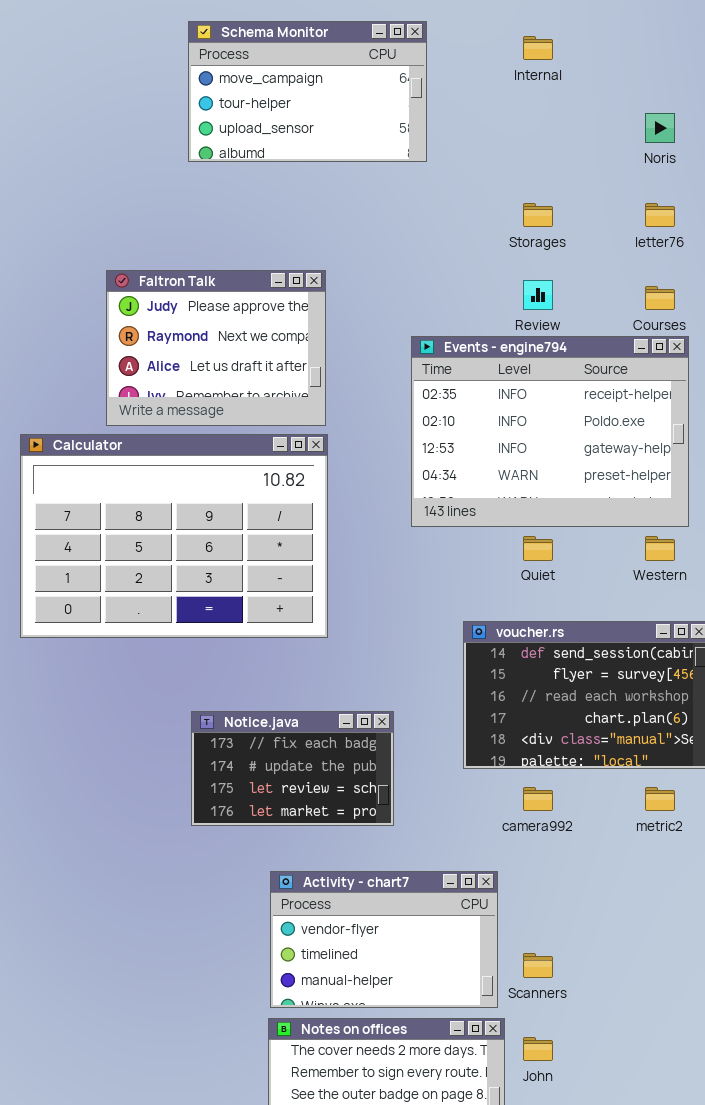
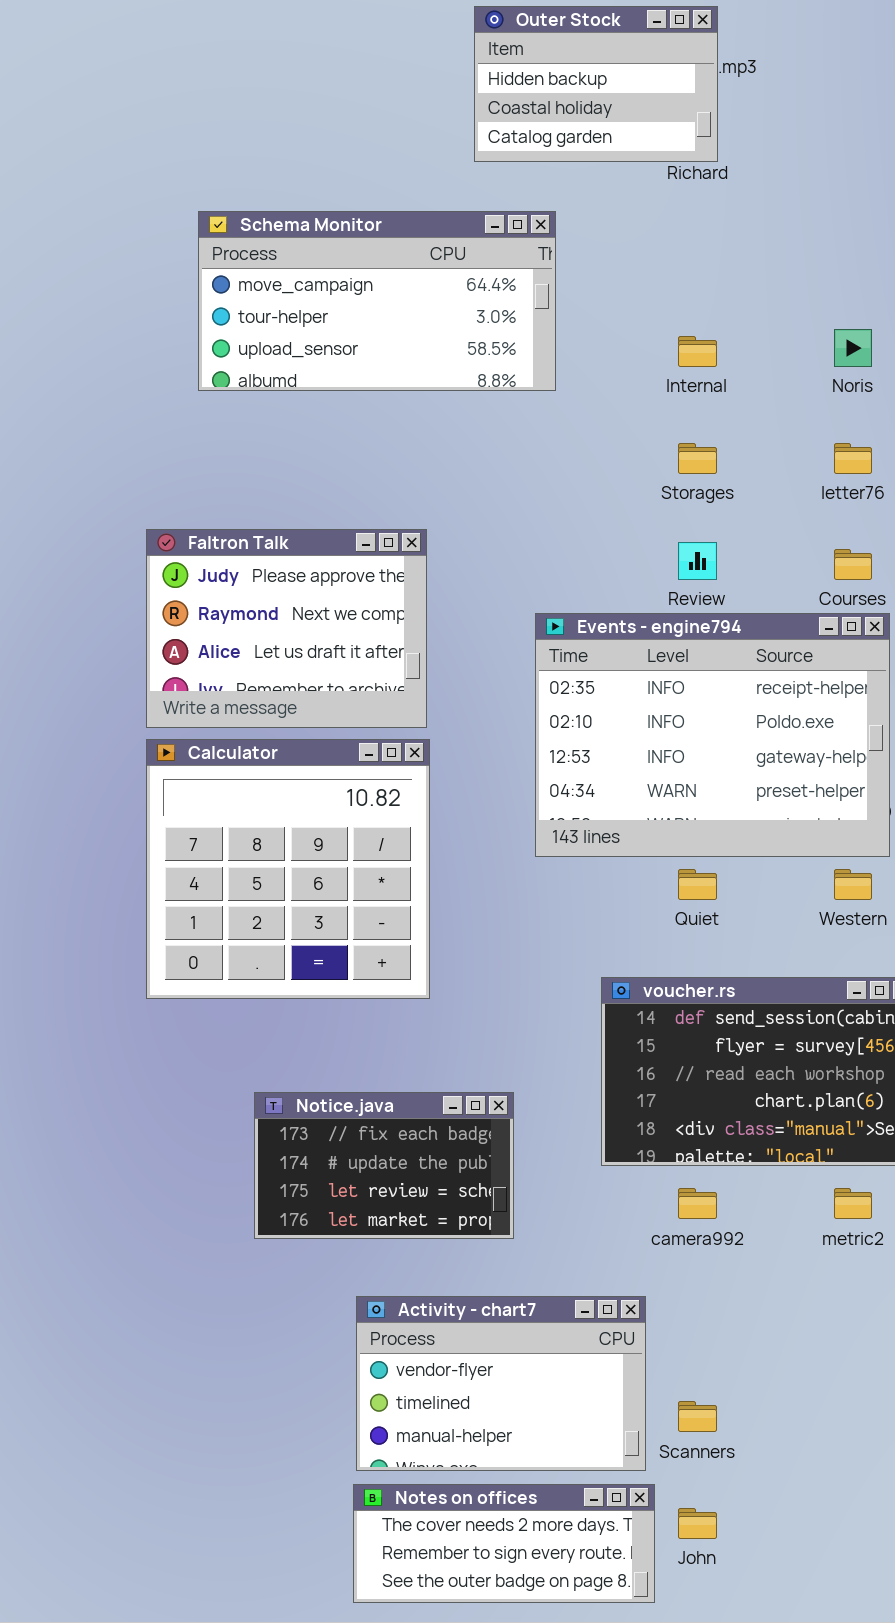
Schema Monitor: [188,21,427,162] -> [198,211,556,391], resized
Internal: [523,36,553,60] -> [678,336,717,367], moved
Calculator: [20,434,328,638] -> [146,739,430,999], resized

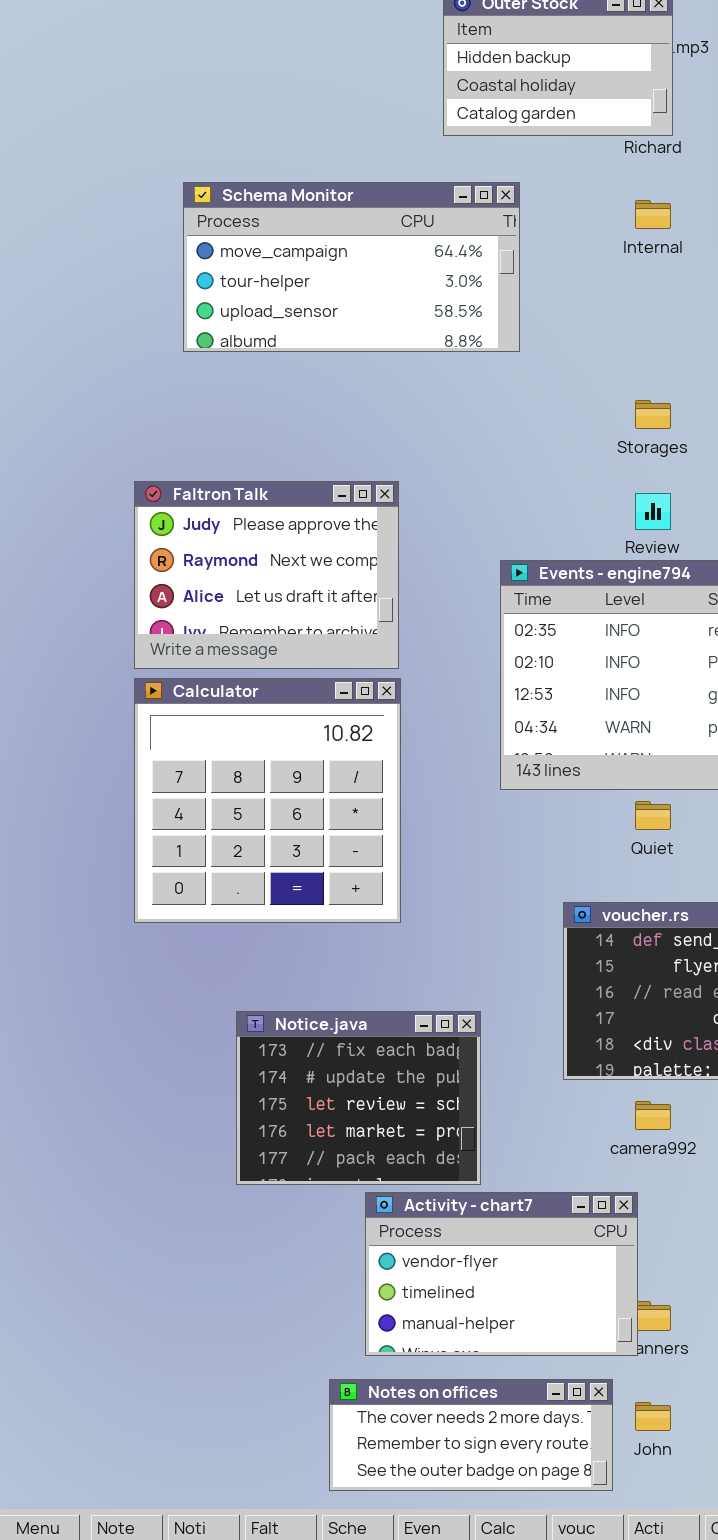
Internal: [678,336,717,367] -> [635,200,671,229], moved
Notice.java: [254,1092,514,1239] -> [236,1011,481,1185], resized
Activity - chart7: [356,1296,646,1471] -> [365,1192,638,1356], moved

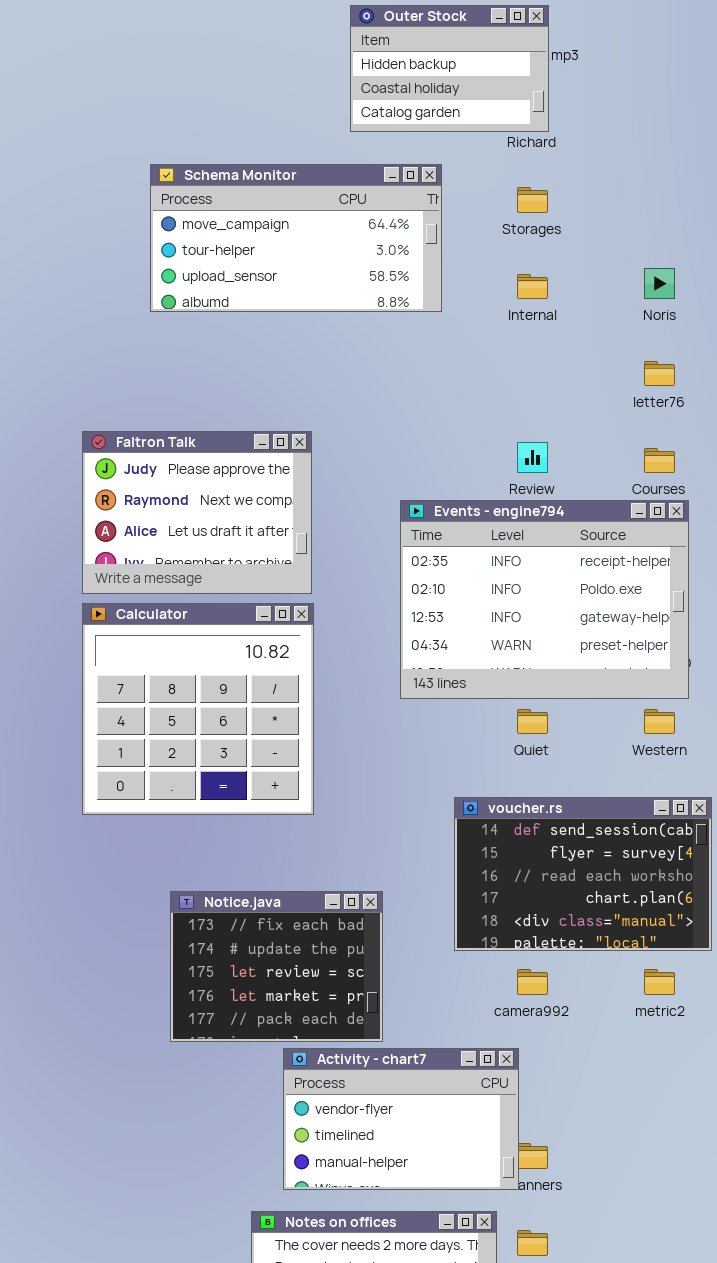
Schema Monitor: [183,182,520,352] -> [150,164,442,312], moved
Internal: [635,200,671,229] -> [517,274,548,299], moved
Storages: [635,400,671,429] -> [517,187,548,213], moved

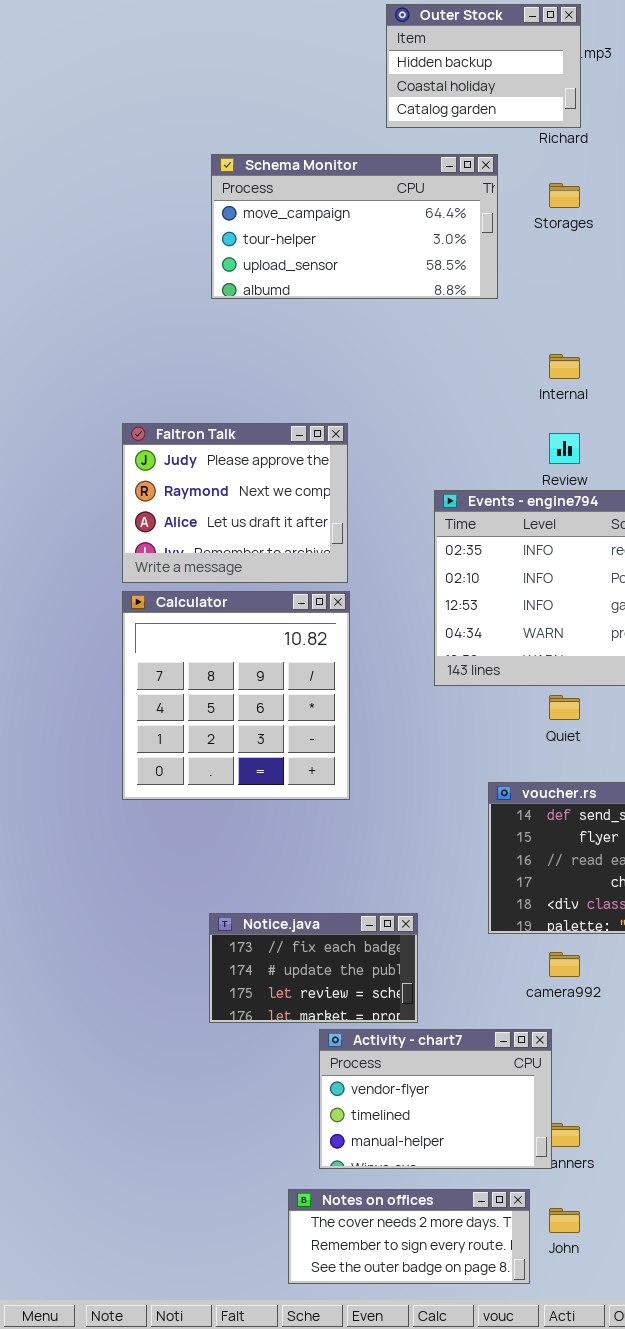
Schema Monitor: [150,164,442,312] -> [211,154,498,299], moved
Internal: [517,274,548,299] -> [549,354,580,379], moved
Notice.java: [170,891,383,1042] -> [209,913,418,1023], resized

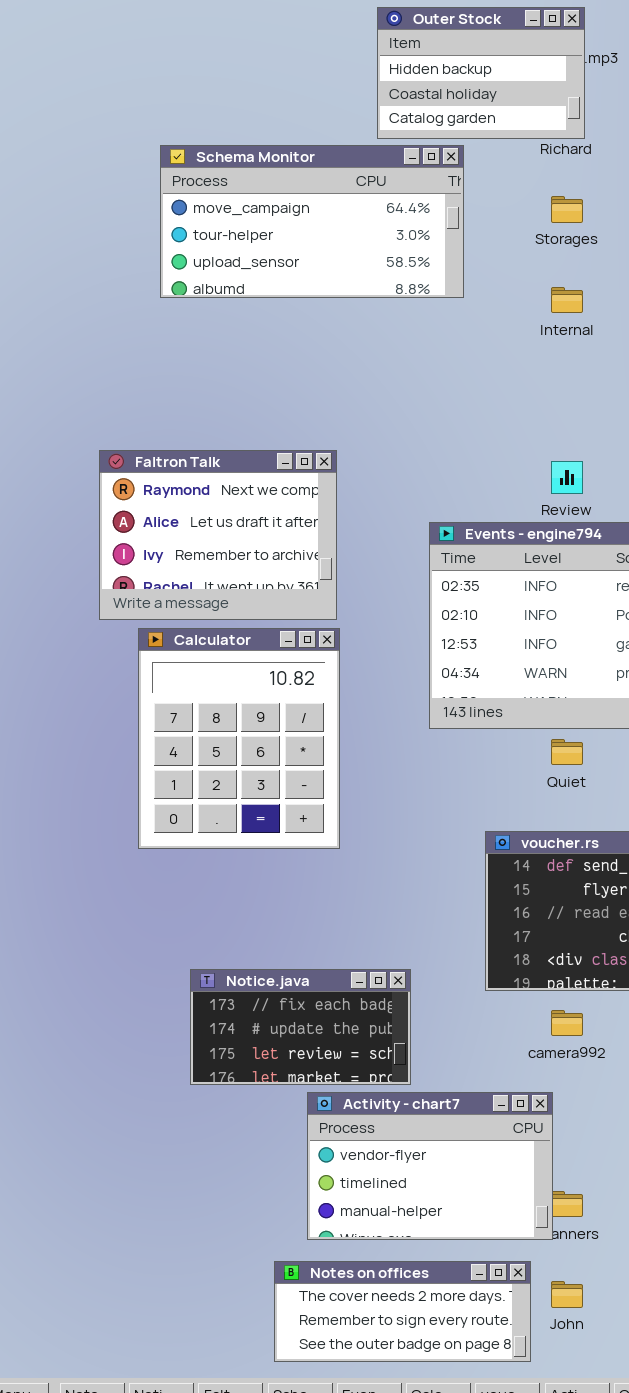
Schema Monitor: [211,154,498,299] -> [160,145,464,298], moved
Internal: [549,354,580,379] -> [551,287,583,313], moved
Faltron Talk: [122,423,348,583] -> [99,450,337,620], scrolled down 1 row
Calculator: [122,591,350,800] -> [138,628,340,849], resized

